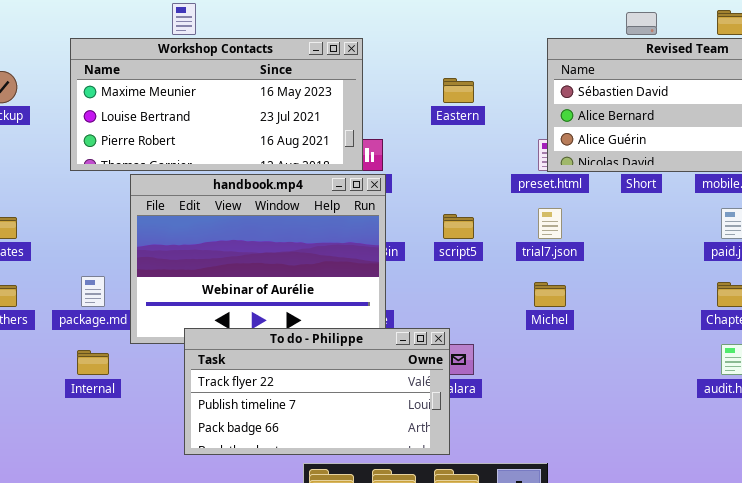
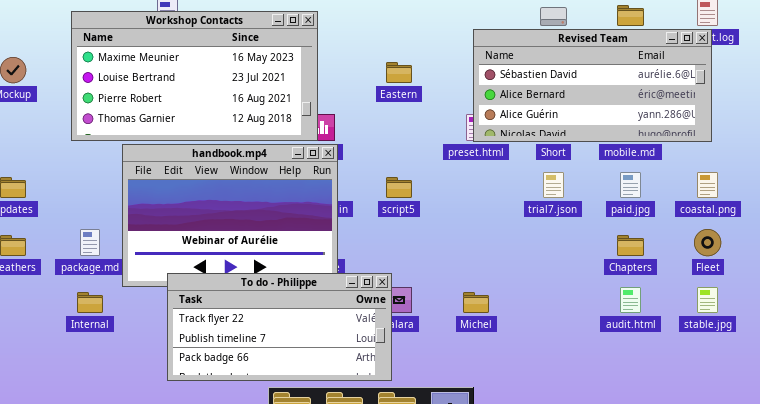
Workshop Contacts: [70,38,363,171] -> [71,11,318,141], resized
trial7.json: [538,208,562,239] -> [543,172,564,198], moved
Michel: [534,282,566,307] -> [463,292,489,313], moved

